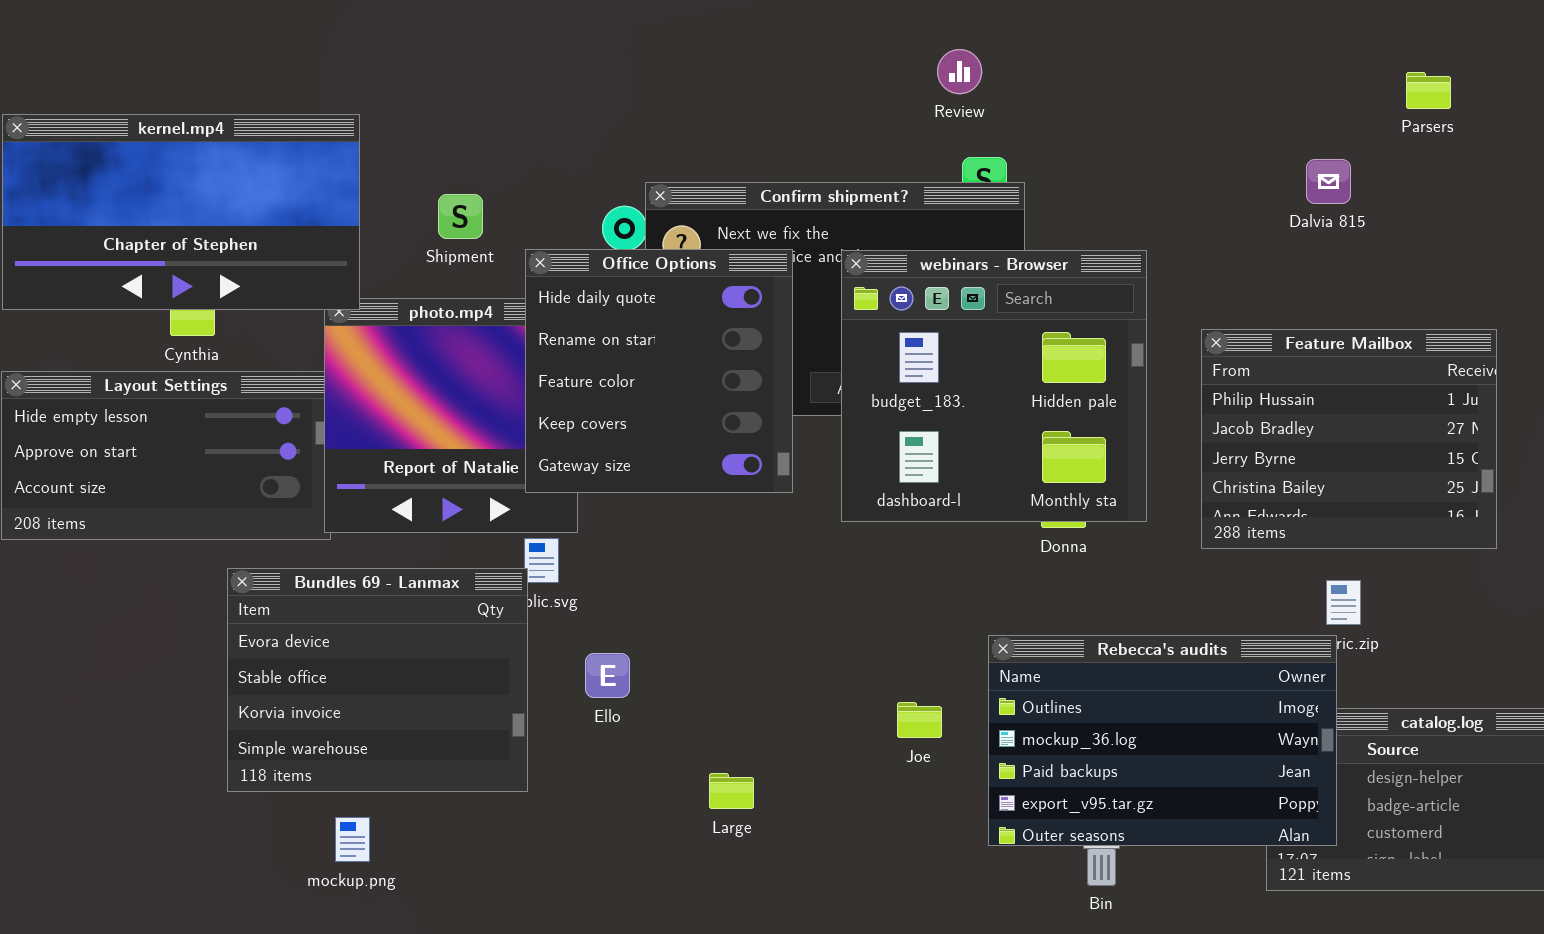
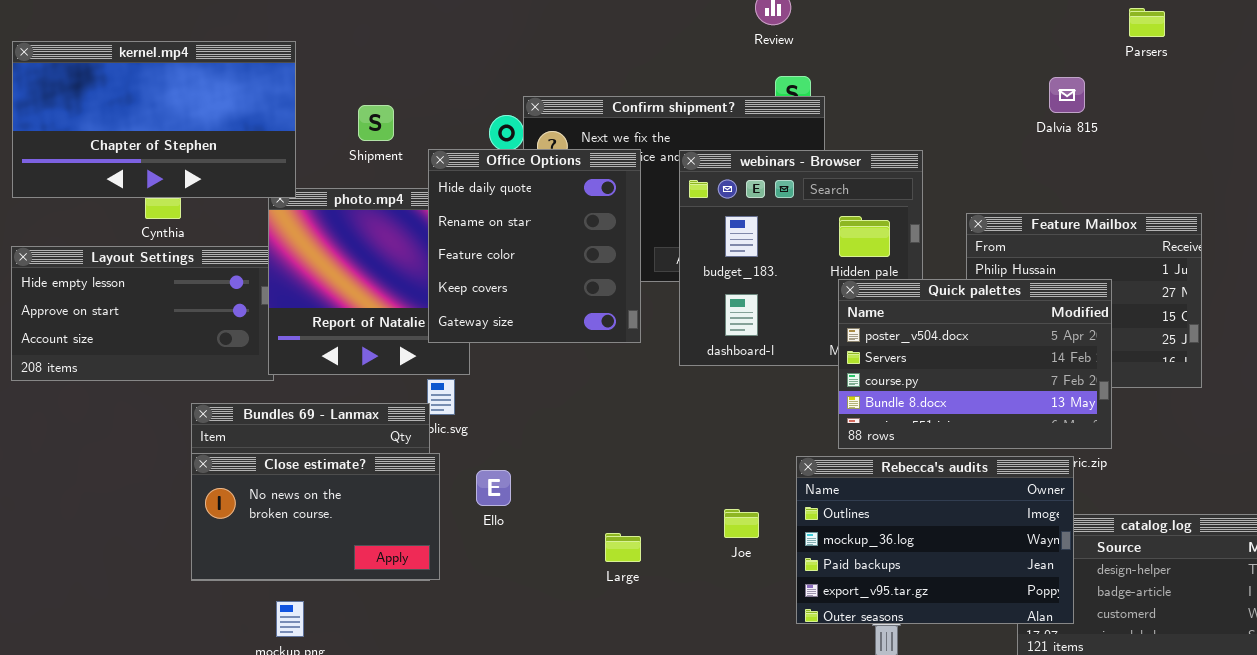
Quick palettes: none -> [838,279,1112,449], opened
Close estimate?: none -> [191,453,440,580], opened
Large: [709,773,754,809] -> [605,533,641,562], moved

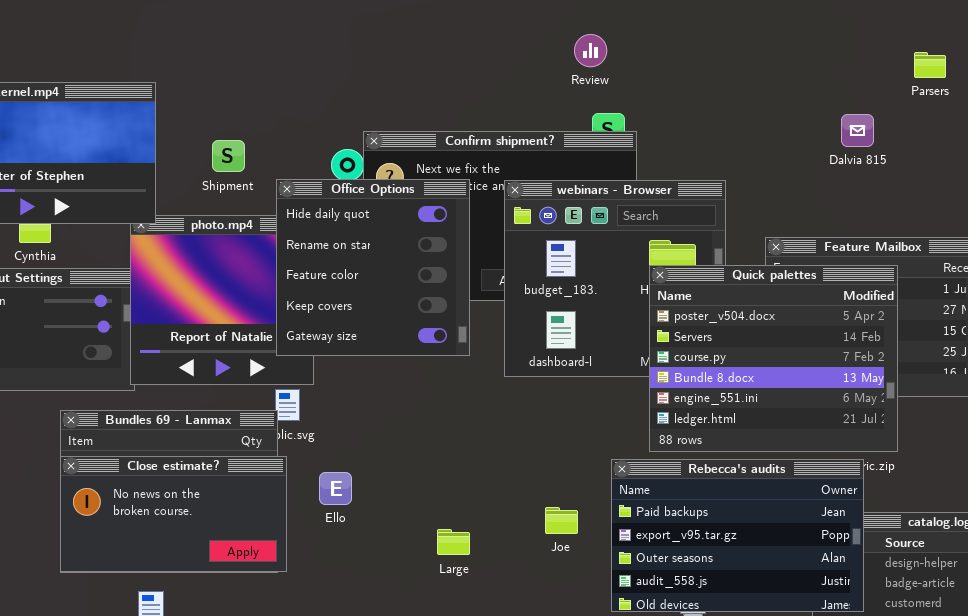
Quick palettes: [838,279,1112,449] -> [649,265,898,452], resized
Rebecca's audits: [796,456,1074,624] -> [611,459,864,612], scrolled down 2 rows

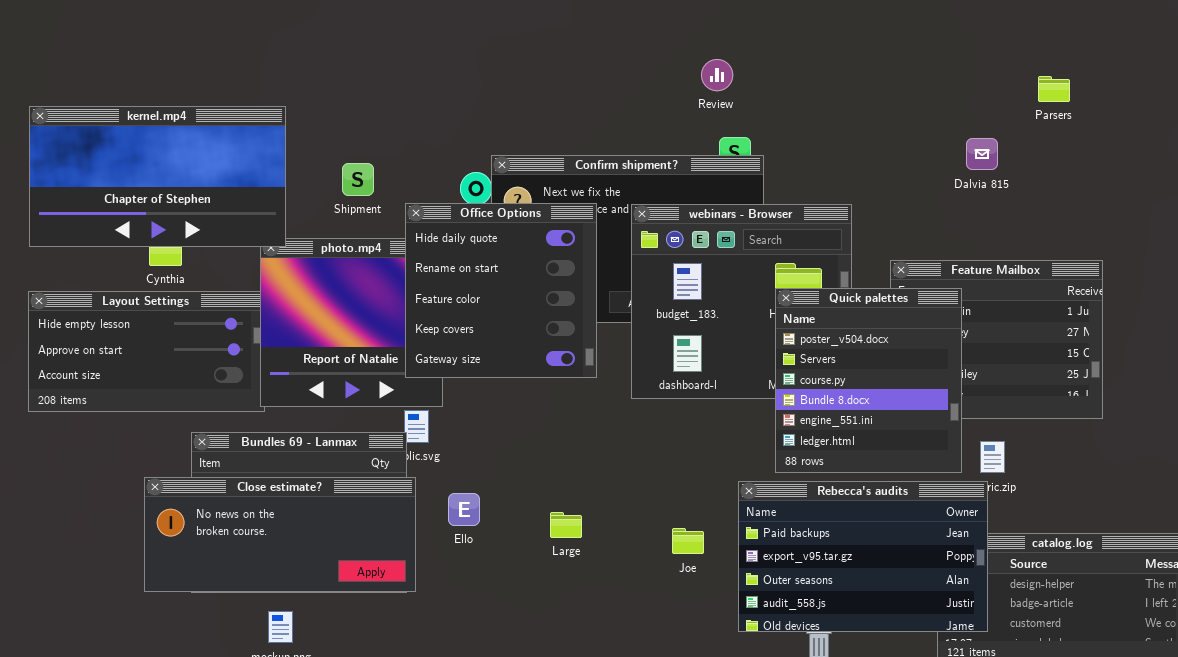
Quick palettes: [649,265,898,452] -> [775,288,962,473], resized
Close estimate?: [60,456,287,572] -> [144,477,416,592], resized
Large: [437,529,470,555] -> [550,512,582,538], moved

